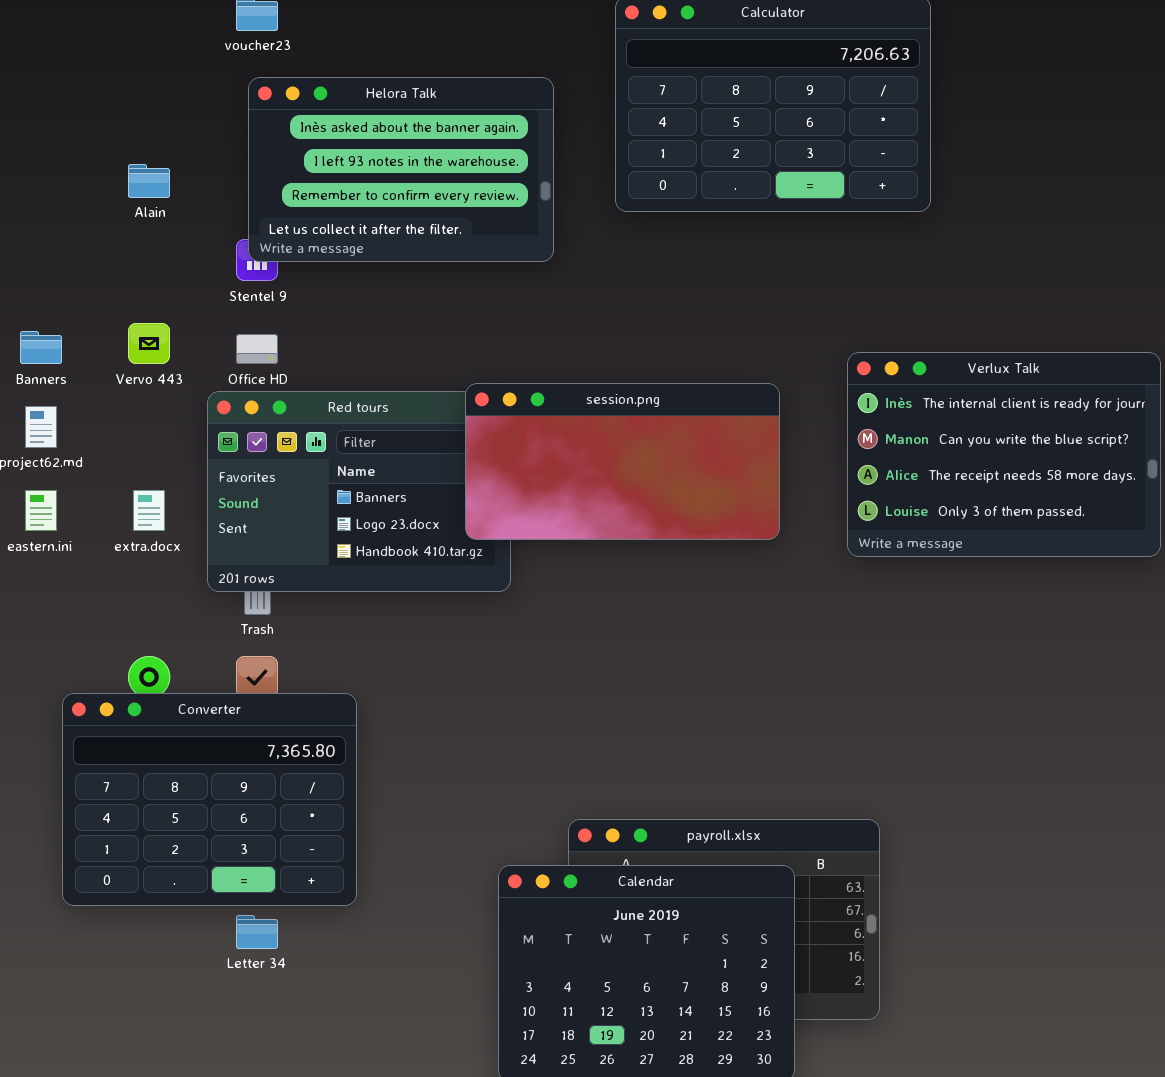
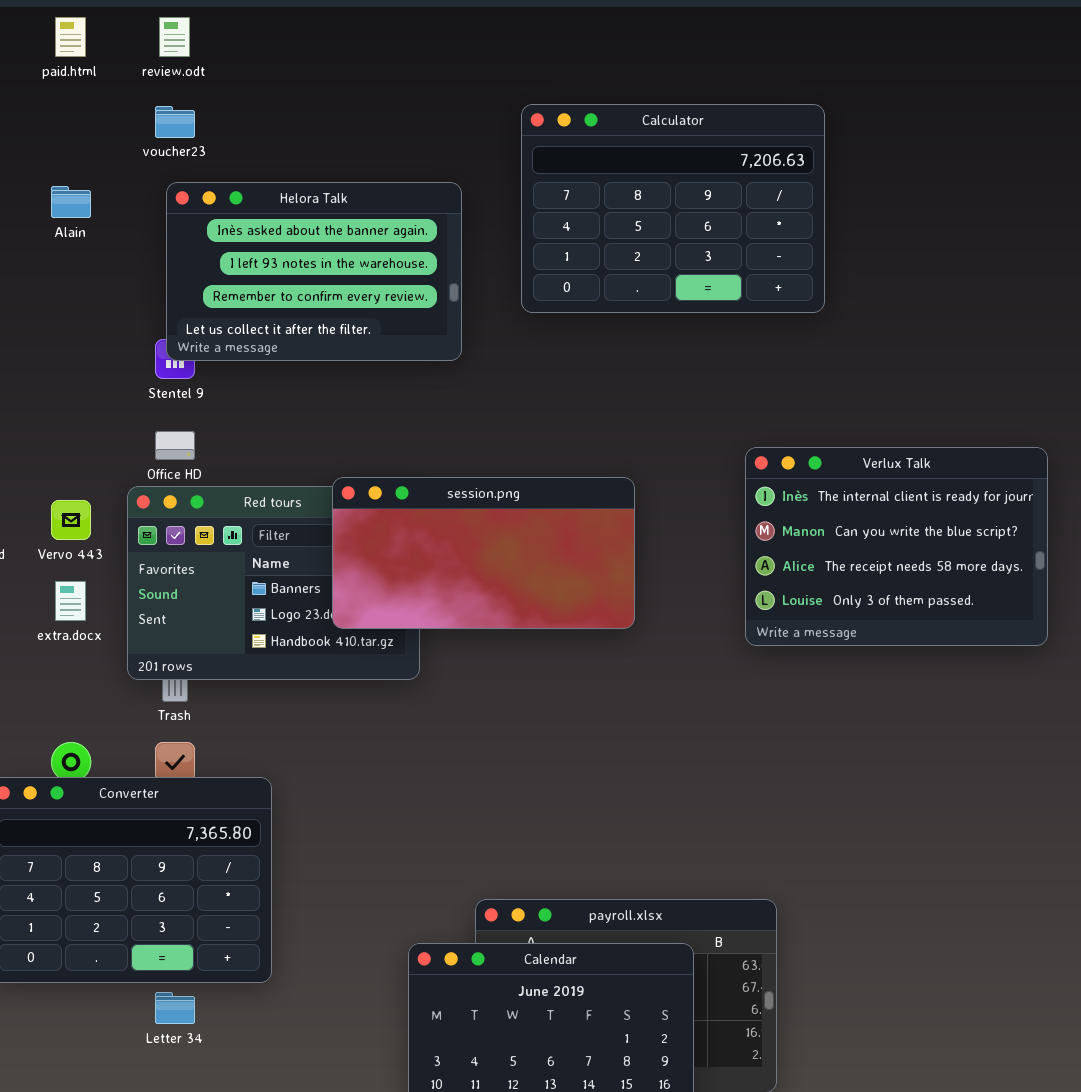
Alain: [128,164,170,198] -> [51,186,91,218], moved
Vervo 443: [128,323,170,364] -> [51,500,91,540], moved
session.png: [465,383,780,540] -> [332,477,635,629], moved

